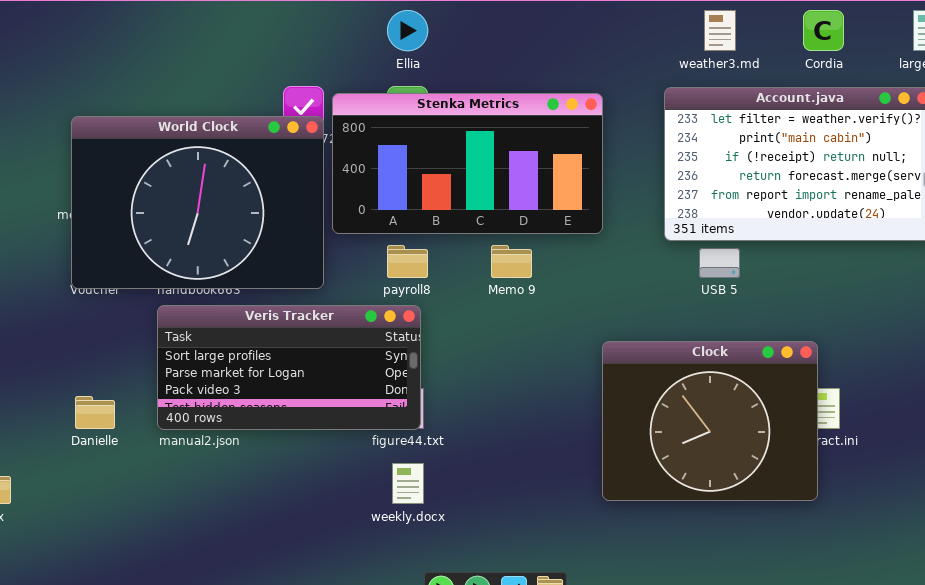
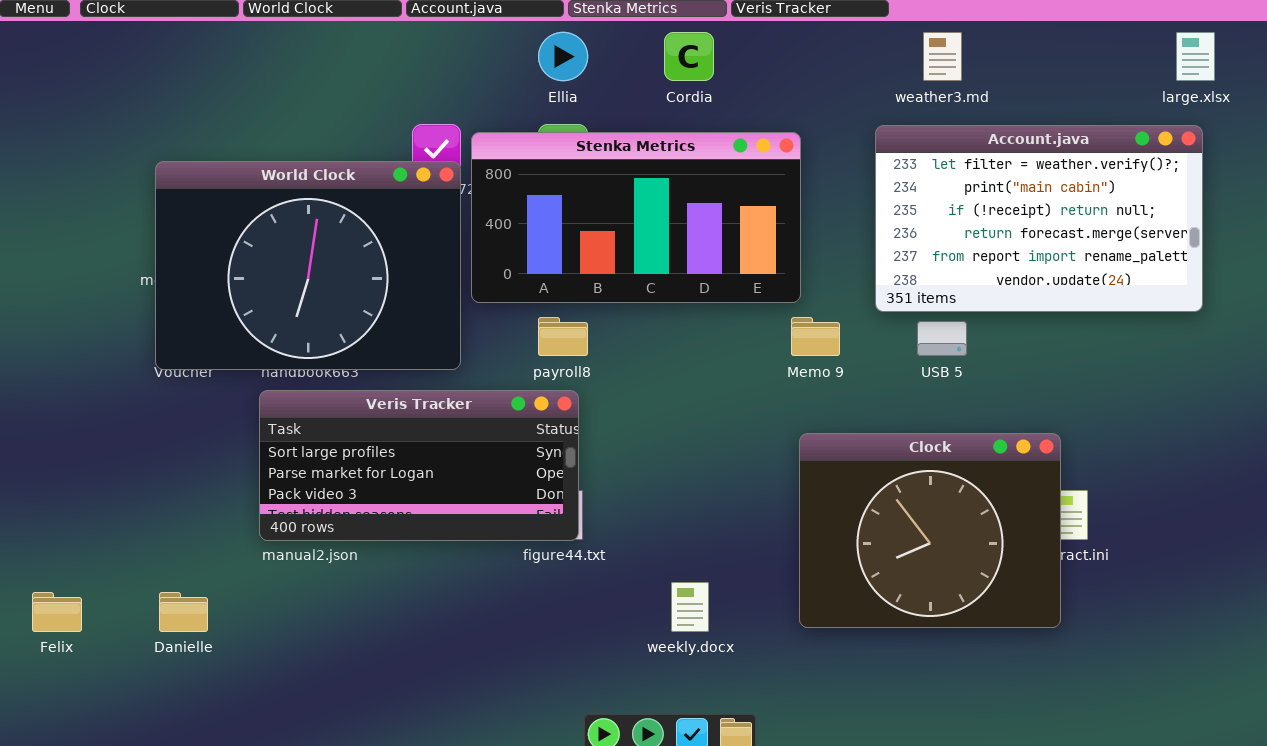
Cordia: [803,10,844,51] -> [664,32,714,81], moved
Memo 9: [491,245,532,278] -> [791,317,840,356], moved
Danielle: [75,396,115,429] -> [159,592,208,632], moved
weekly.docx: [392,463,424,504] -> [671,582,709,632], moved

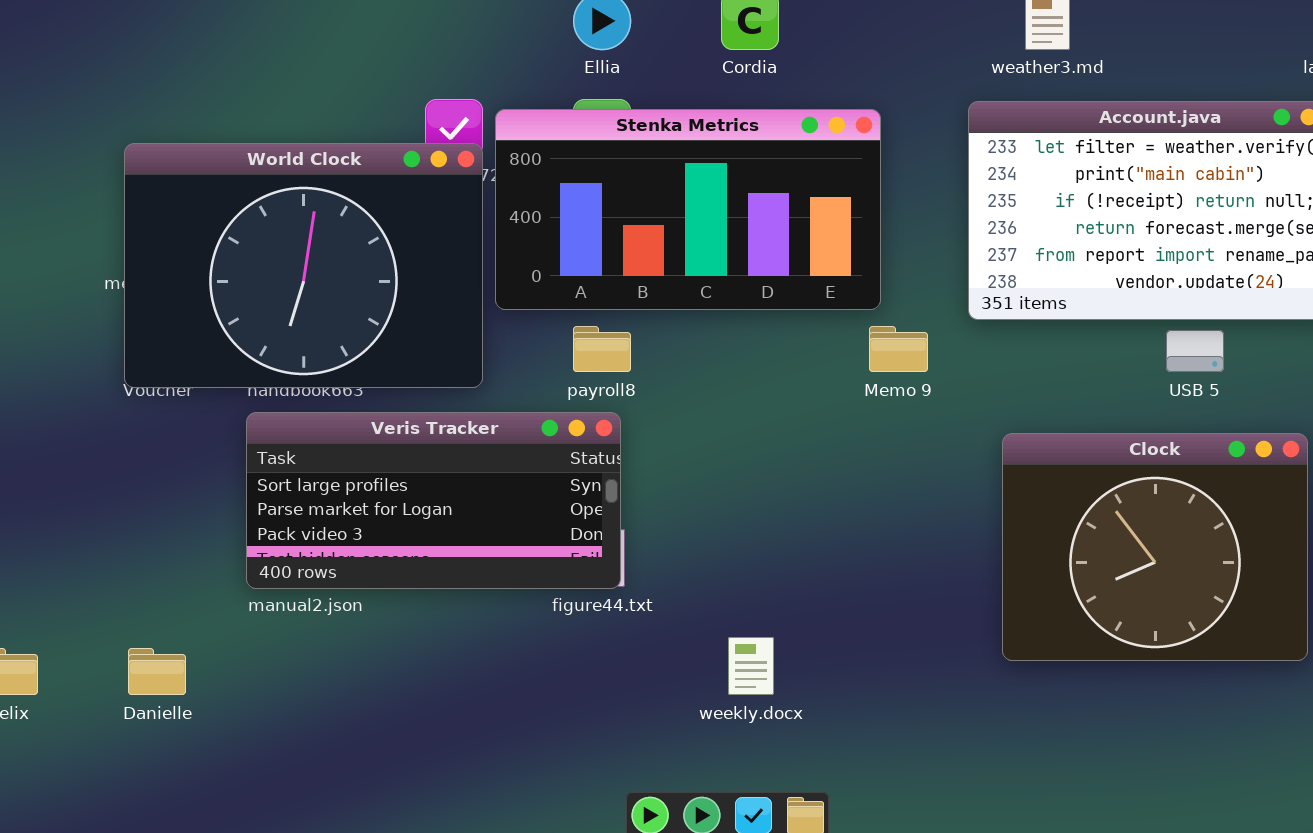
USB 5: [917,321,967,356] -> [1166,330,1224,372], moved
Clock: [799,433,1061,628] -> [1002,433,1308,661], moved

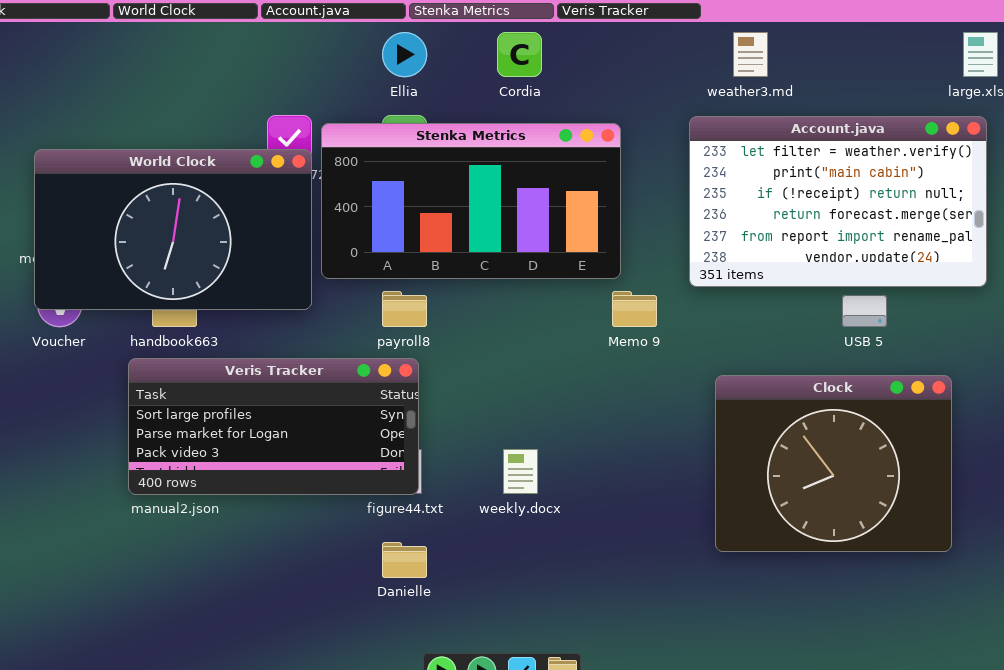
World Clock: [124,143,483,388] -> [34,149,312,310], resized
weekly.docx: [728,637,774,695] -> [503,449,538,494], moved
Danielle: [128,648,186,695] -> [382,542,427,578], moved

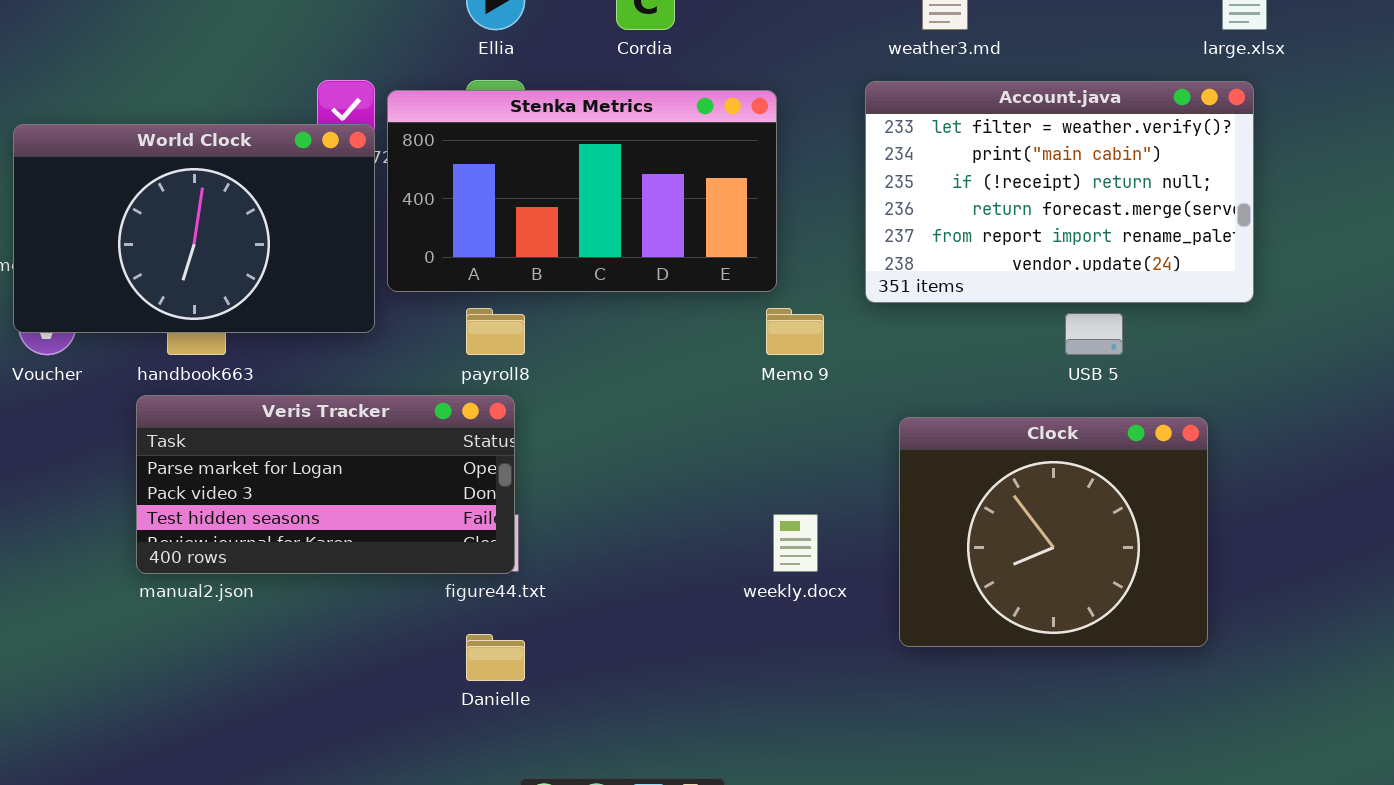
Veris Tracker: [128,358,419,495] -> [136,395,515,574], scrolled down 1 row
weekly.docx: [503,449,538,494] -> [773,514,818,572], moved

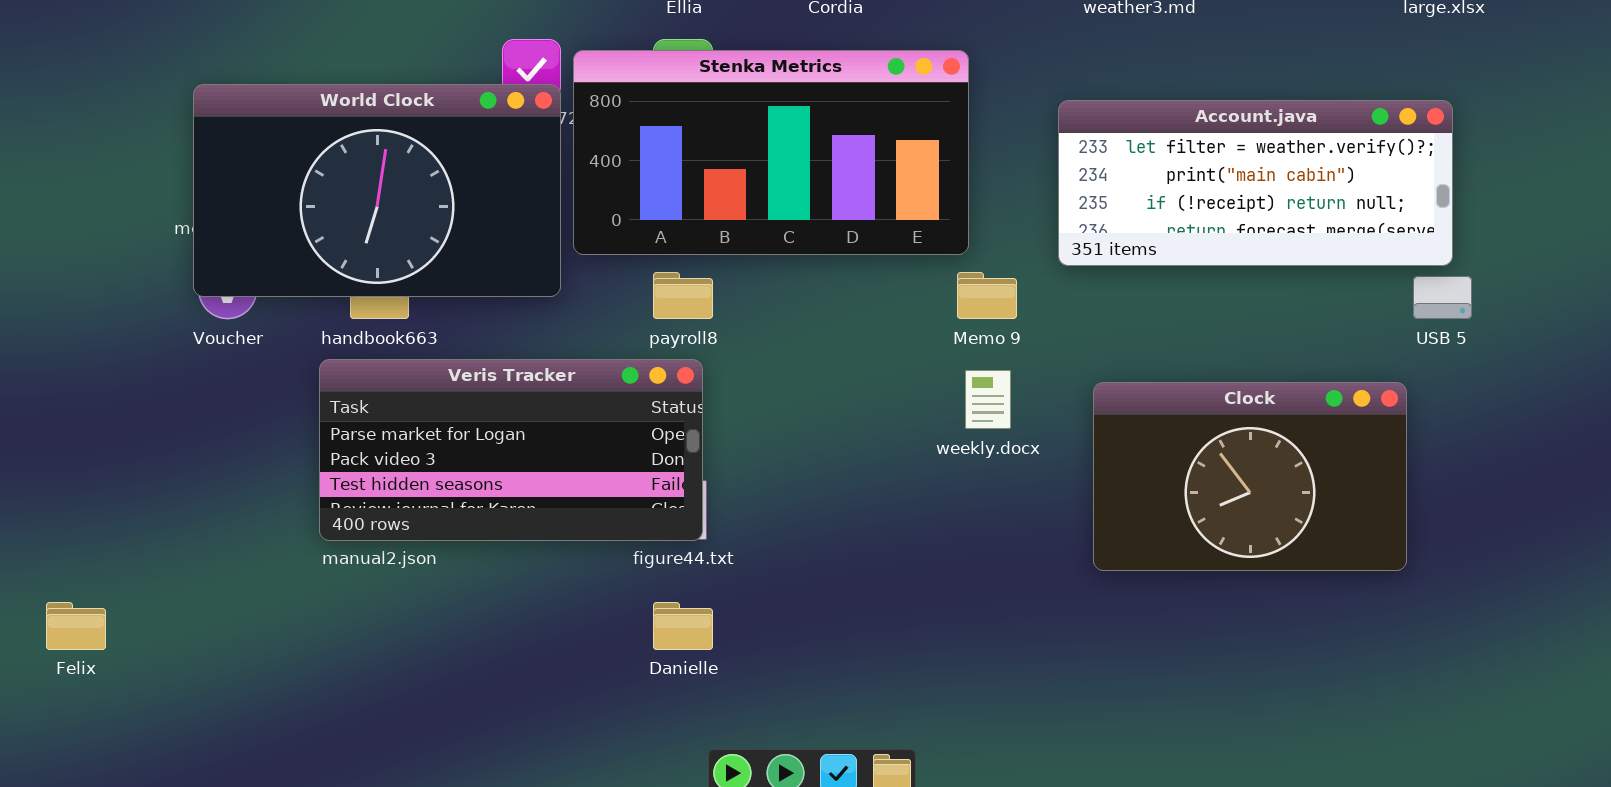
Account.java: [865,81,1254,303] -> [1058,100,1453,266], resized
USB 5: [1065,313,1123,355] -> [1413,276,1472,319], moved
Clock: [899,417,1208,647] -> [1093,382,1407,571], resized
weekly.docx: [773,514,818,572] -> [965,370,1011,429], moved

